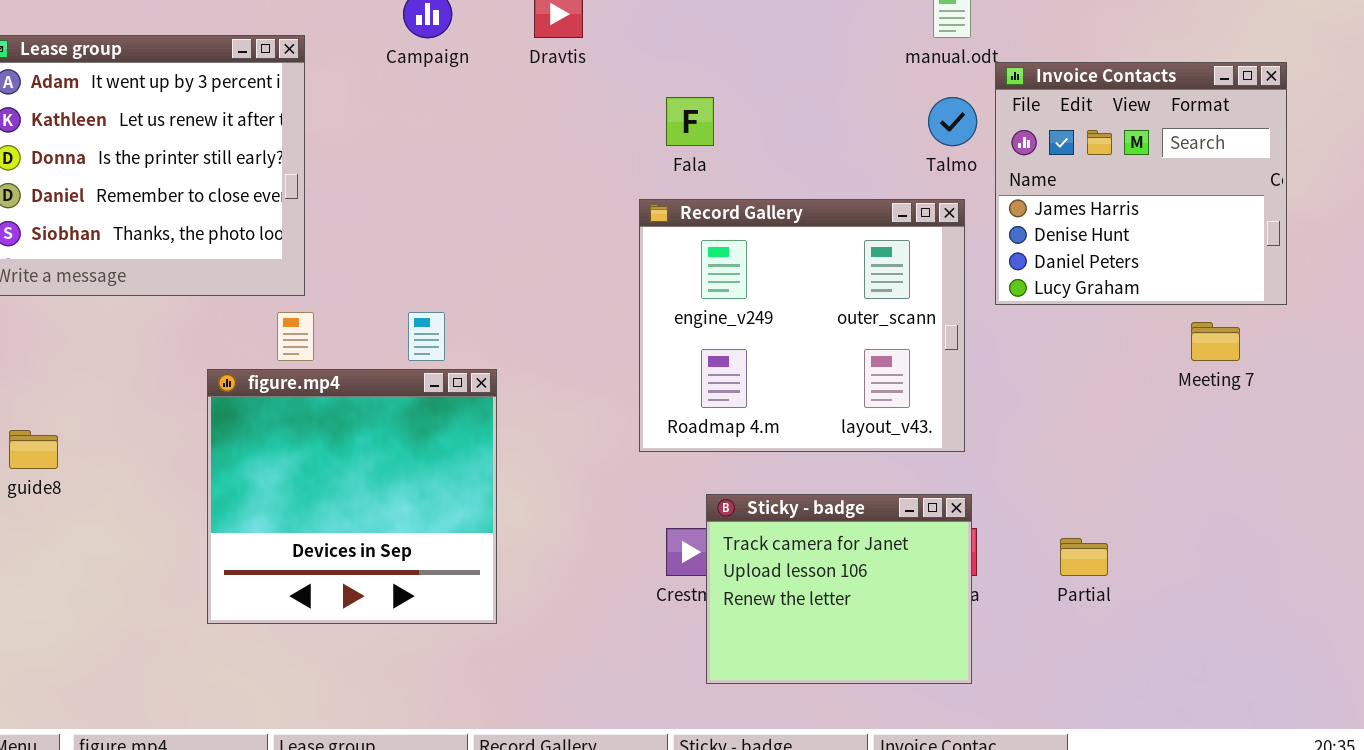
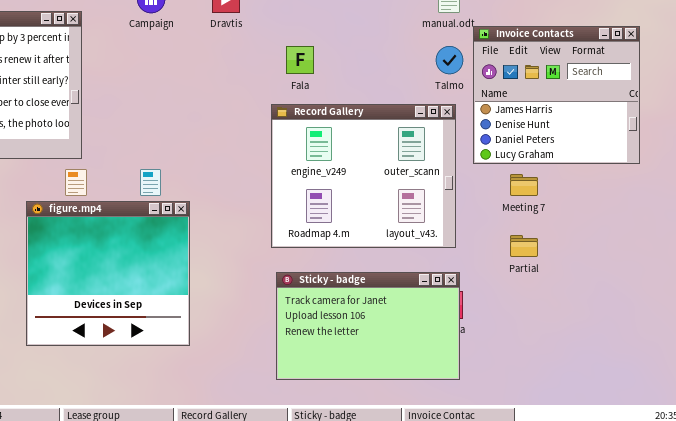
Meeting 7: [1191,322,1240,361] -> [510,174,538,196], moved
Sticky - badge: [706,494,972,684] -> [276,272,460,380], resized
Partial: [1060,538,1108,576] -> [510,235,538,257], moved

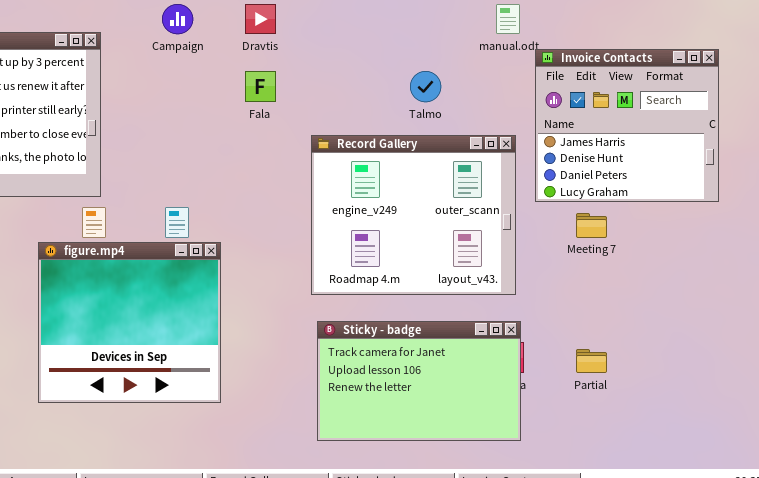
Fala: [286,46,314,74] -> [245,71,276,102], moved
Talmo: [436,46,463,74] -> [410,71,441,102], moved
Partial: [510,235,538,257] -> [576,349,607,373], moved

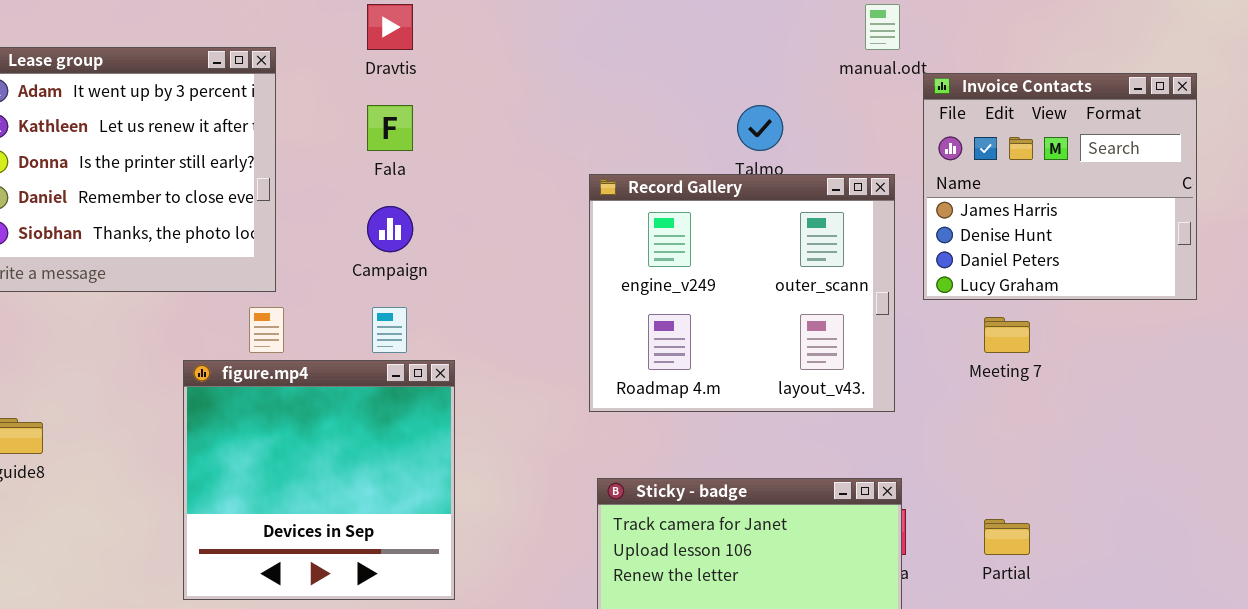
Campaign: [162,4,193,34] -> [367,206,413,252], moved
Dravtis: [245,4,276,34] -> [367,4,413,50], moved
Fala: [245,71,276,102] -> [367,105,413,151], moved
Record Gallery: [311,135,516,295] -> [589,174,895,412], moved

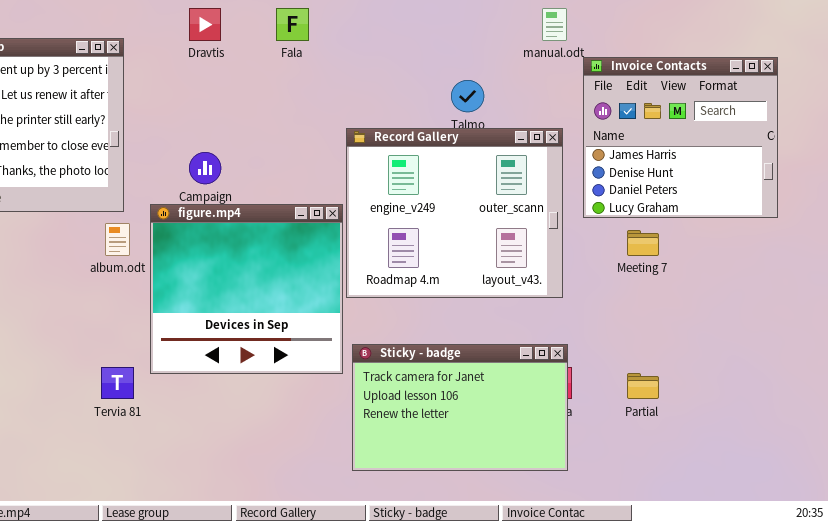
Fala: [367,105,413,151] -> [276,8,309,41], moved
figure.mp4: [183,360,455,600] -> [150,204,343,374], moved

